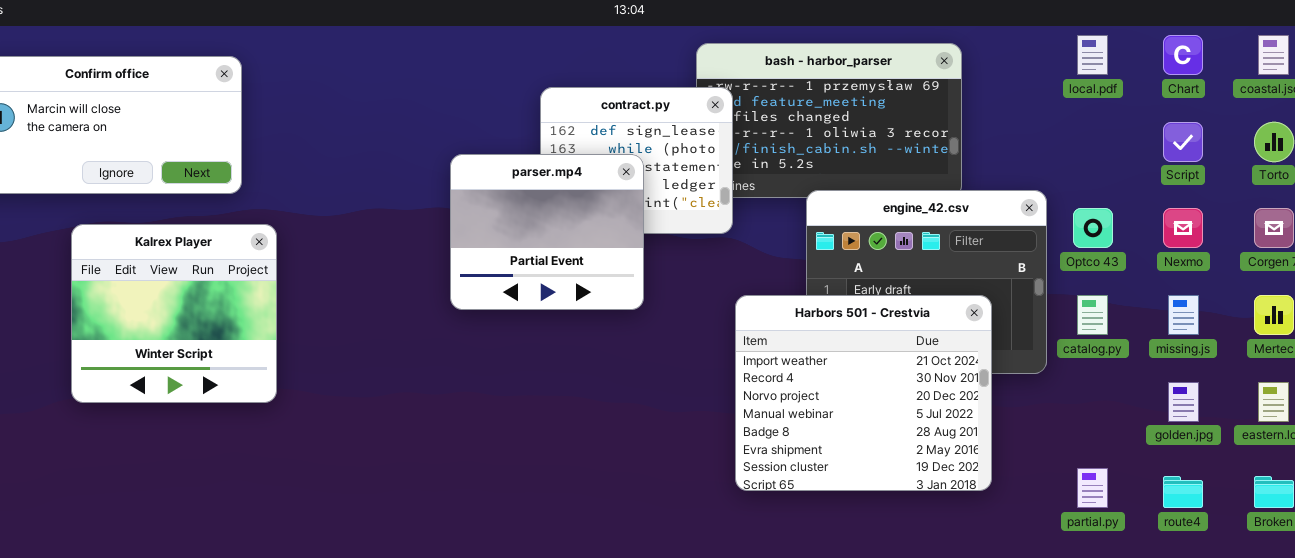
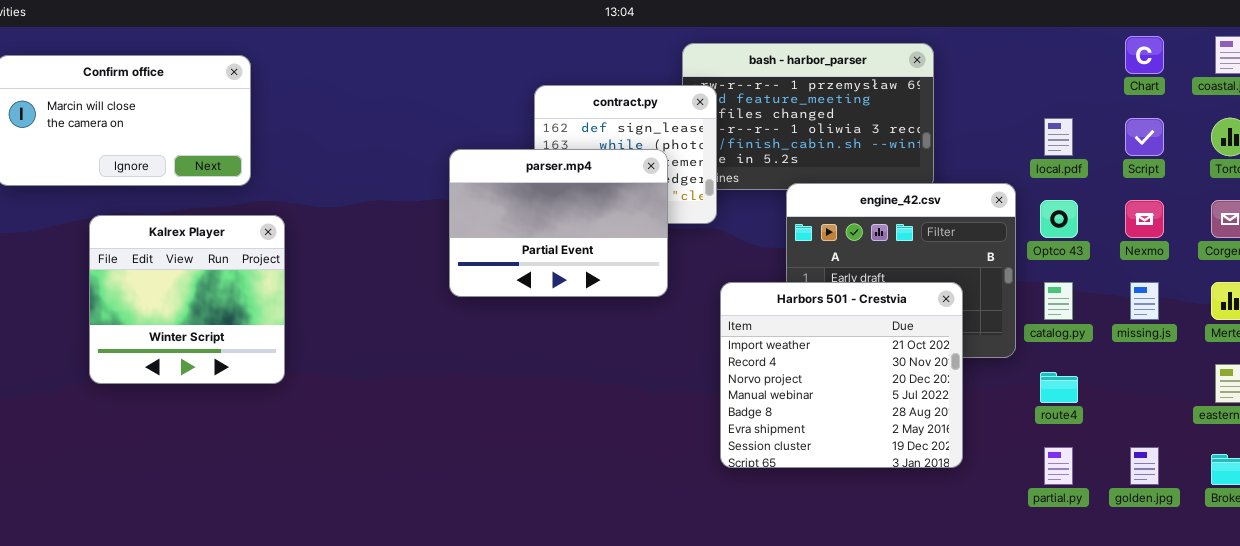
local.pdf: [1077,35,1108,75] -> [1044,118,1073,156], moved
parser.mp4: [450,154,644,310] -> [449,149,668,297], resized
golden.jpg: [1168,382,1199,422] -> [1130,447,1159,485], moved
route4: [1163,476,1203,508] -> [1040,372,1078,403], moved

